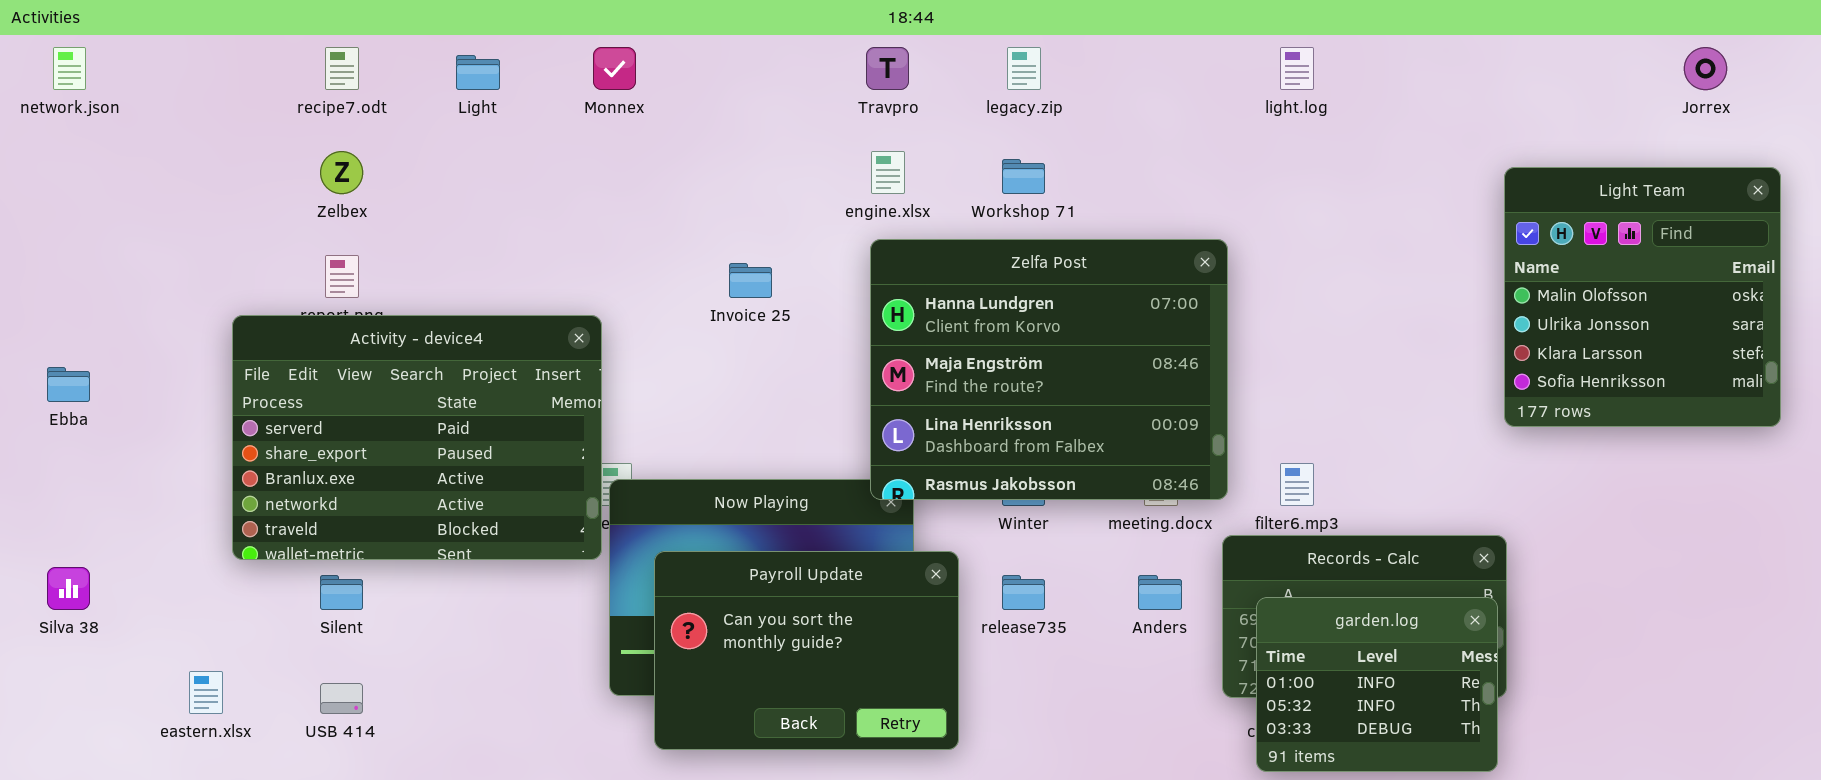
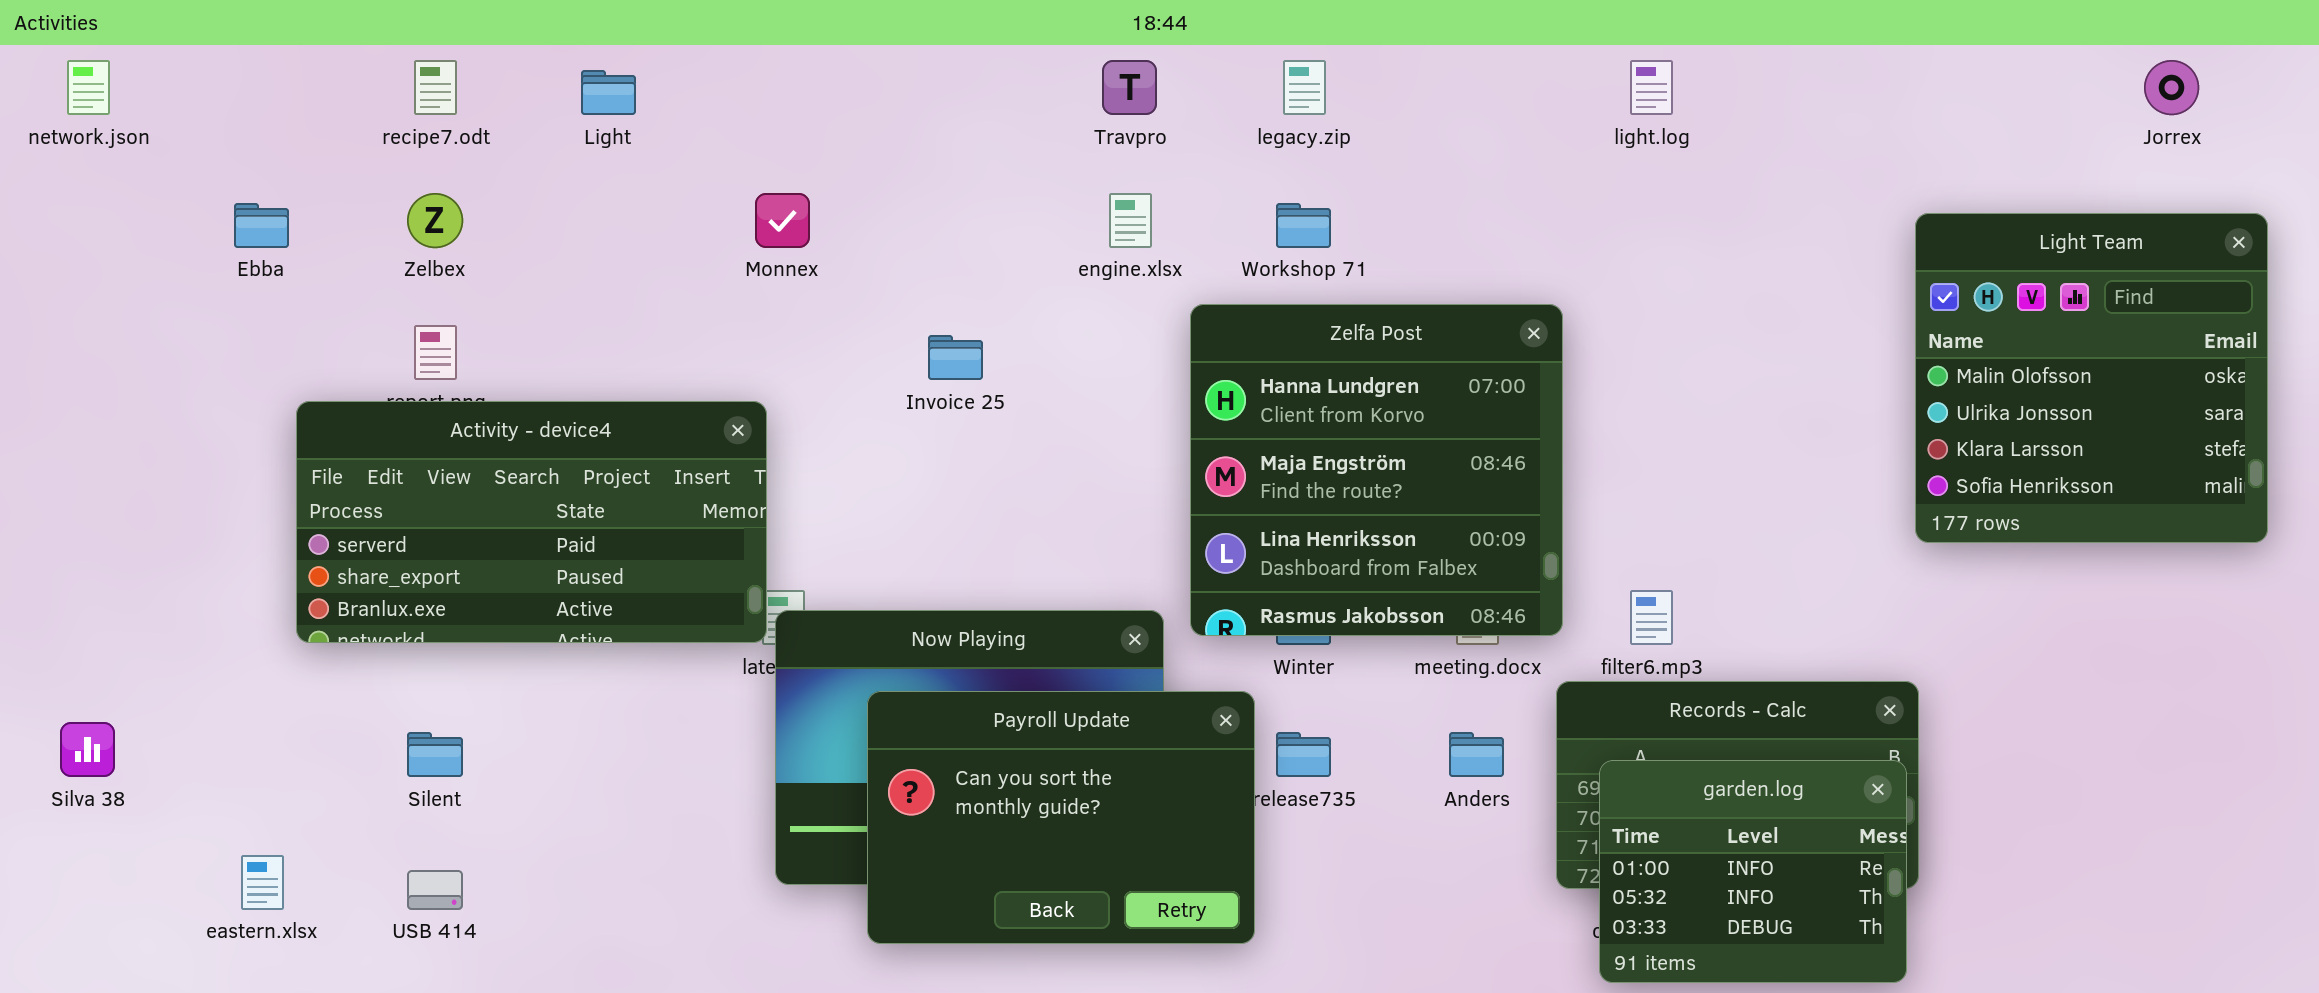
Monnex: [593,47,636,90] -> [755,193,810,248], moved
Zelfa Post: [870,239,1228,500] -> [1190,304,1563,636], resized
Activity - device4: [232,315,602,560] -> [296,401,767,643], resized
Ebba: [47,367,90,402] -> [234,203,289,248], moved
Payroll Update: [654,551,959,750] -> [867,691,1255,944], moved

